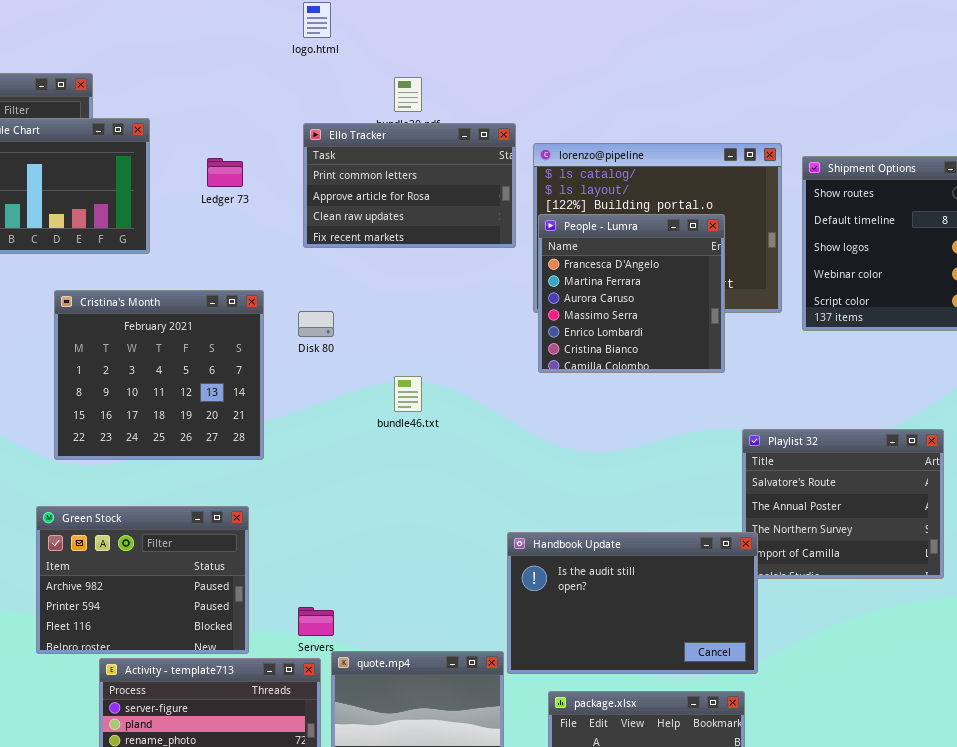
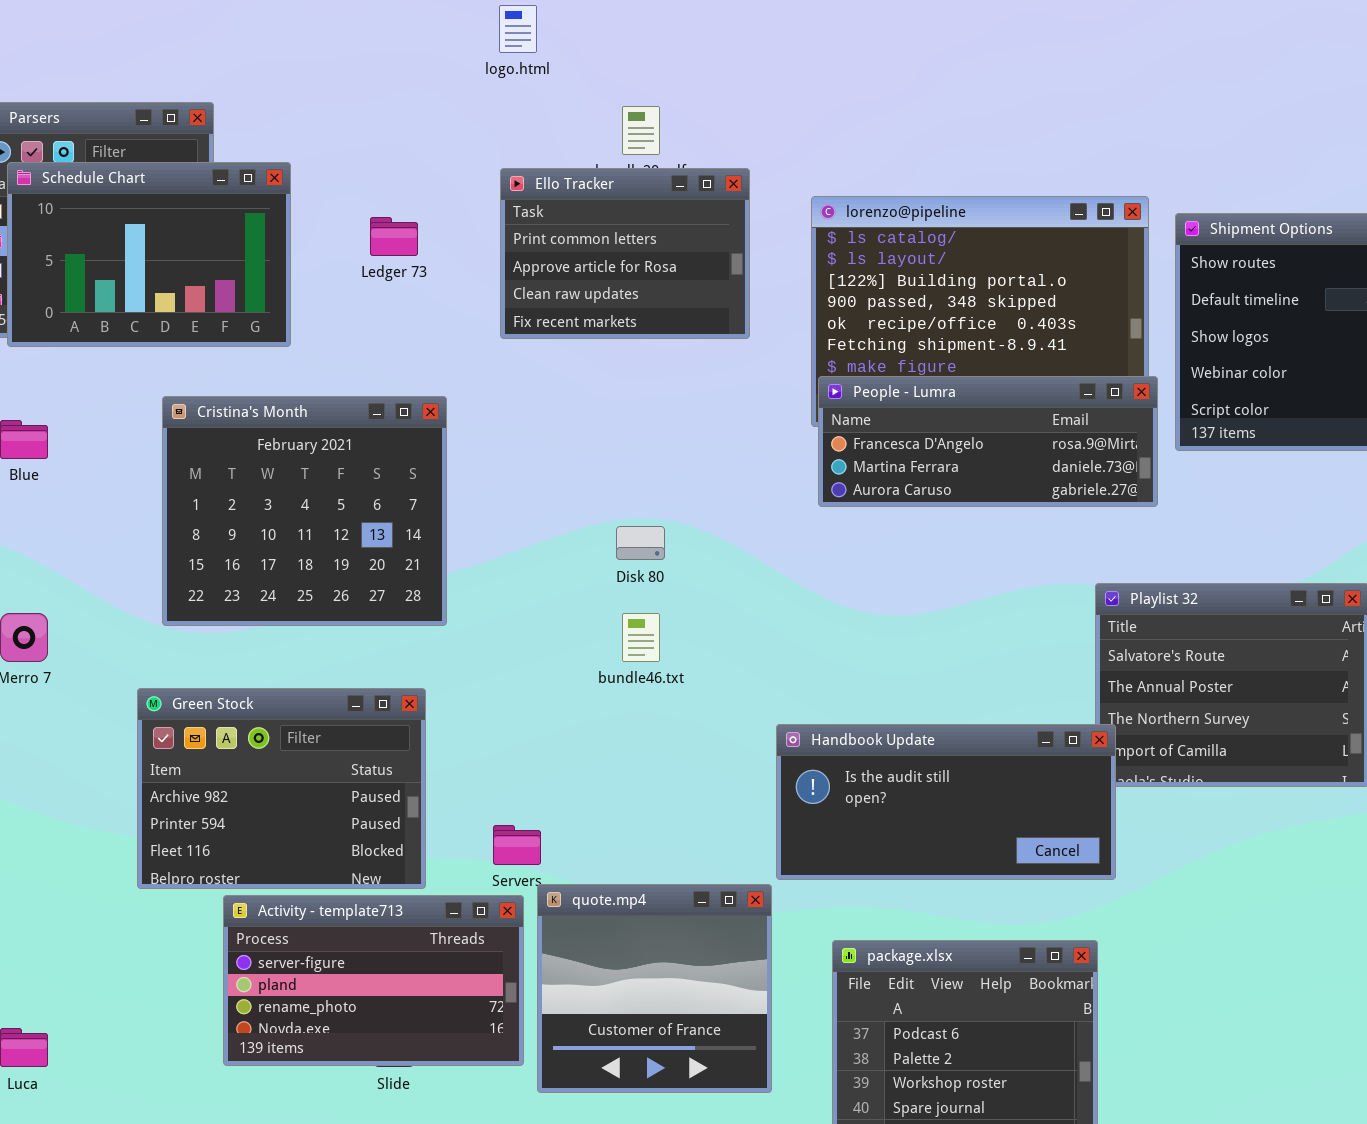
Ello Tracker: [303,123,516,248] -> [500,168,750,339], resized
People - Lumra: [538,214,725,373] -> [818,376,1158,507], resized
Disk 80: [298,311,334,337] -> [616,526,665,560], moved
bundle46.txt: [394,376,422,412] -> [622,613,660,662], moved
Handbook Update: [507,532,758,674] -> [776,724,1116,880], resized

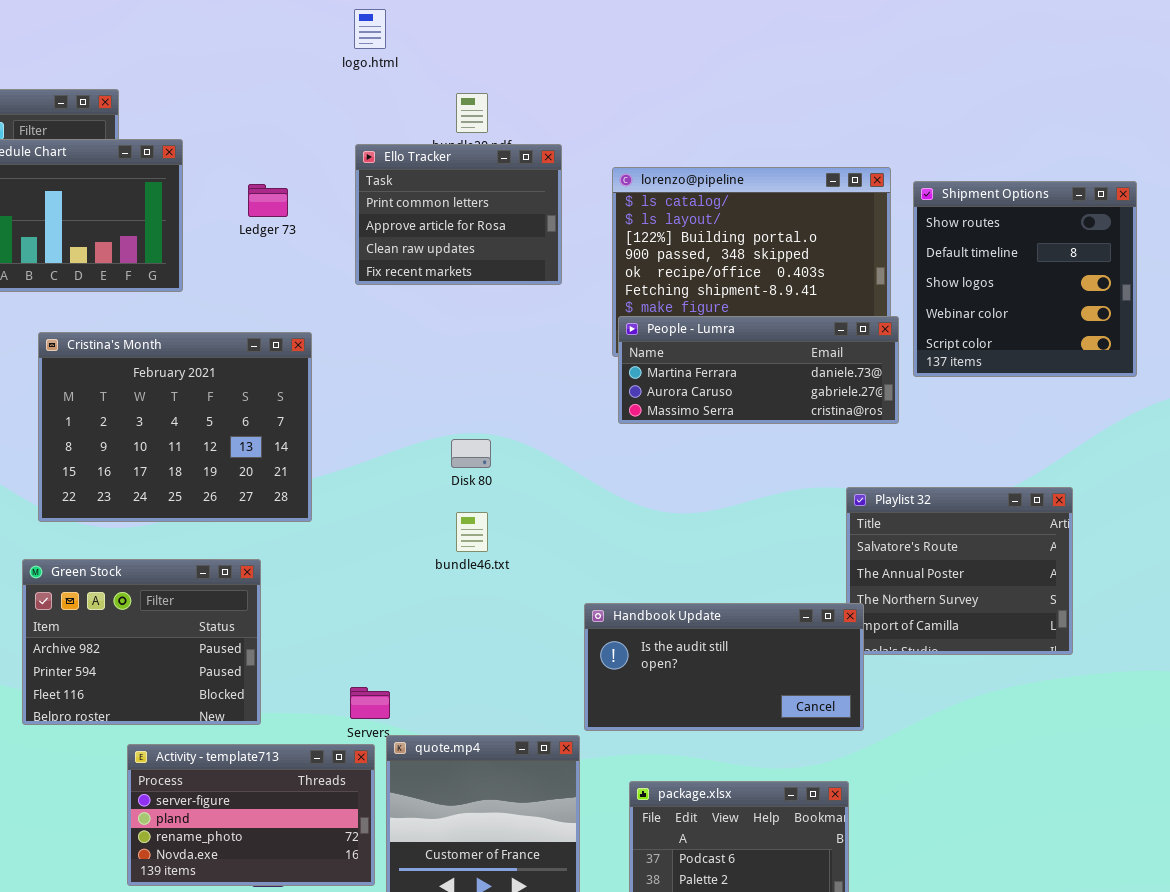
People - Lumra: [818,376,1158,507] -> [618,316,899,424], scrolled down 1 row
Cristina's Month: [162,396,447,626] -> [38,332,312,522], resized
Green Stock: [137,688,426,889] -> [22,559,261,725], moved

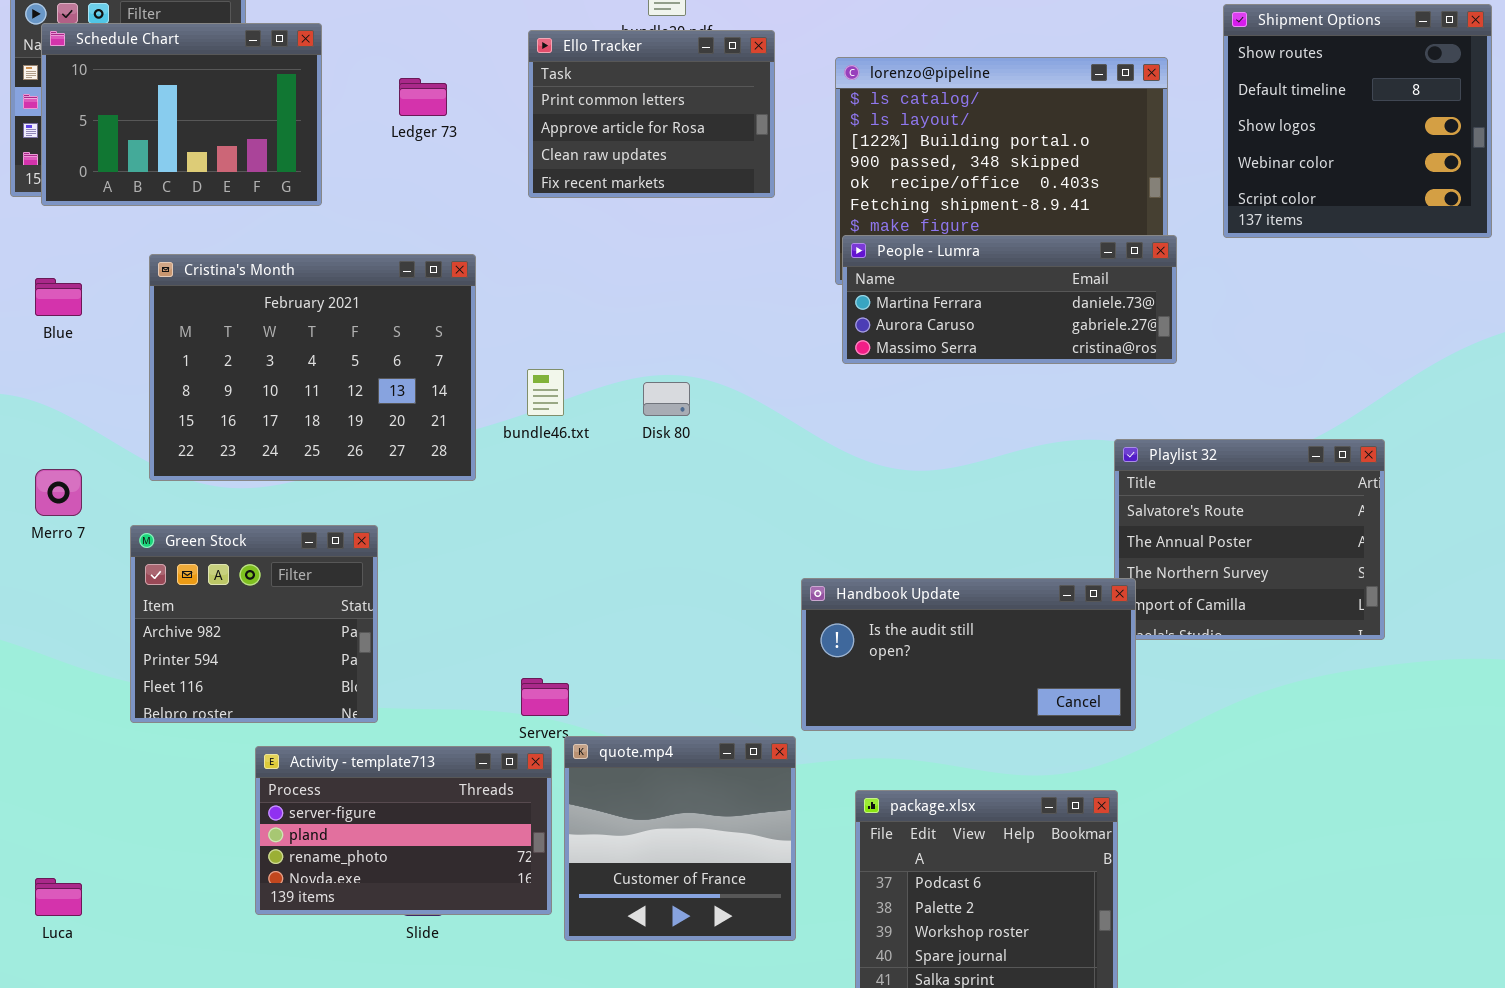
Shipment Options: [913,181,1137,377] -> [1223,4,1492,238], moved
bundle46.txt: [456,512,488,552] -> [527,369,564,416], moved
Green Stock: [22,559,261,725] -> [130,525,378,723], resized

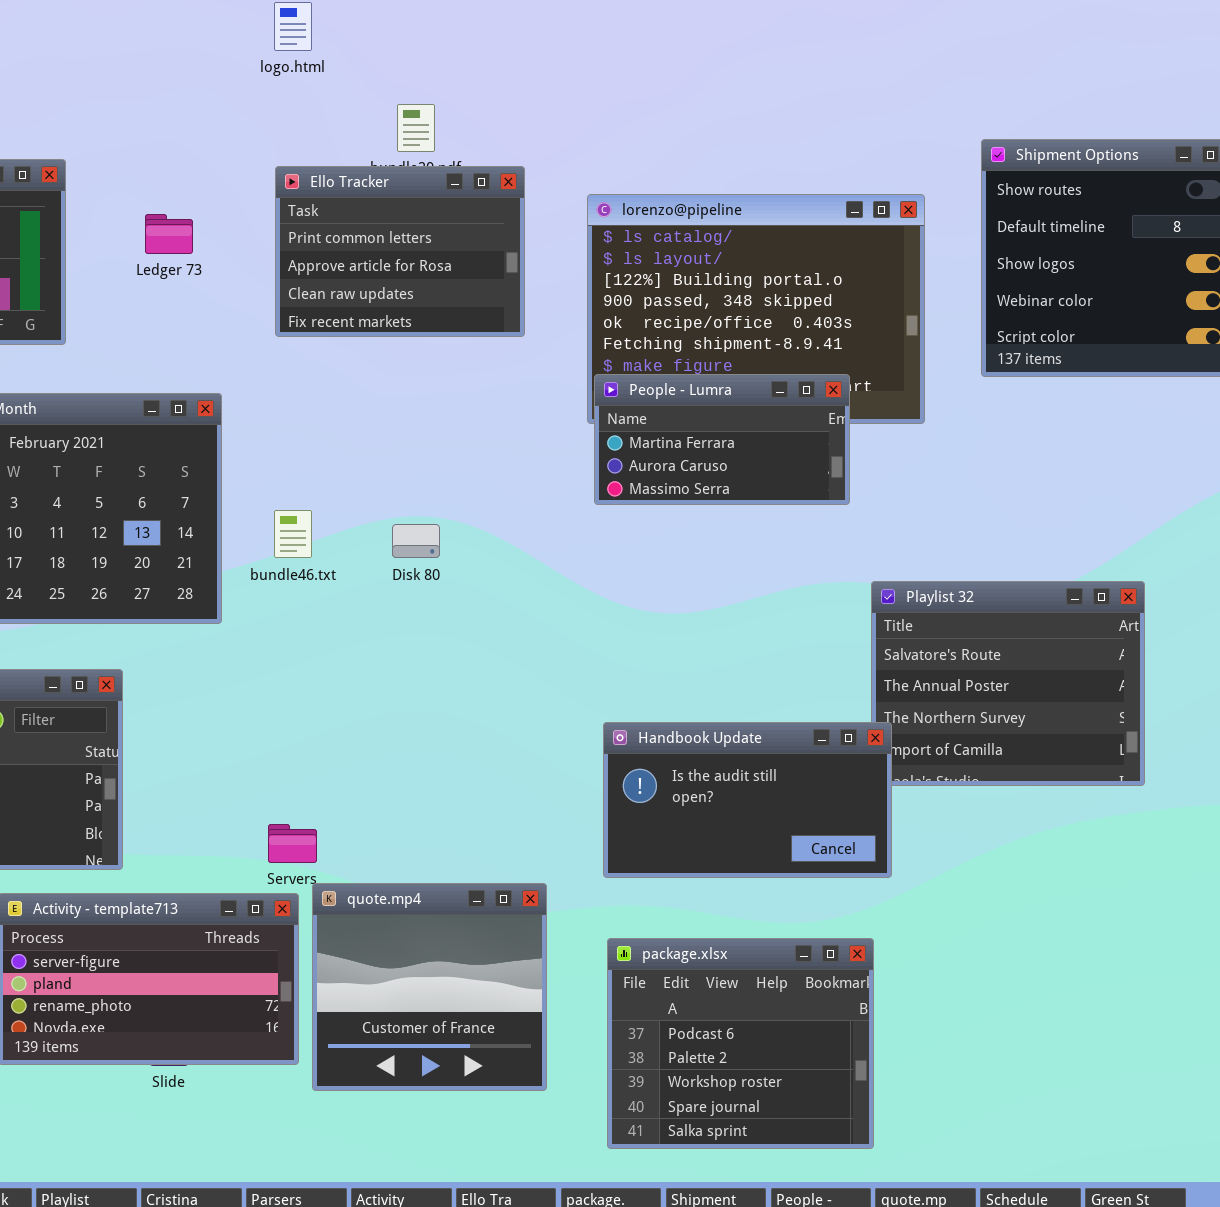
People - Lumra: [842,235,1177,364] -> [594,374,850,505], resized
Handbook Update: [801,578,1136,731] -> [603,722,892,878], resized

